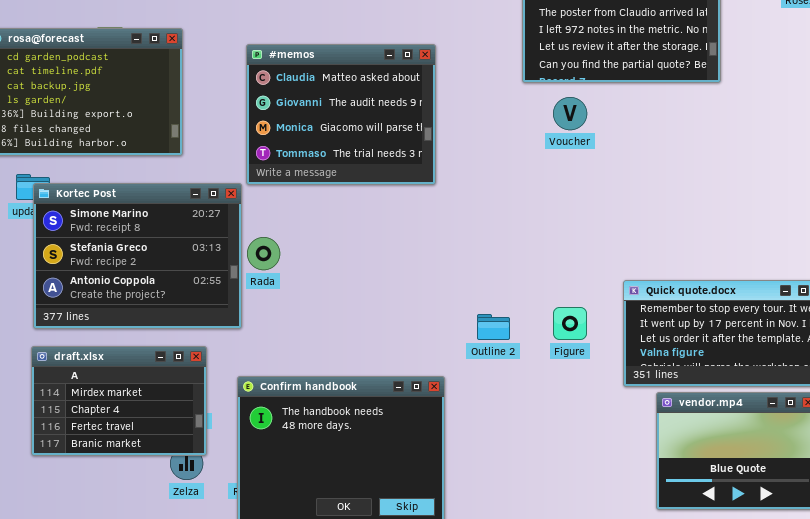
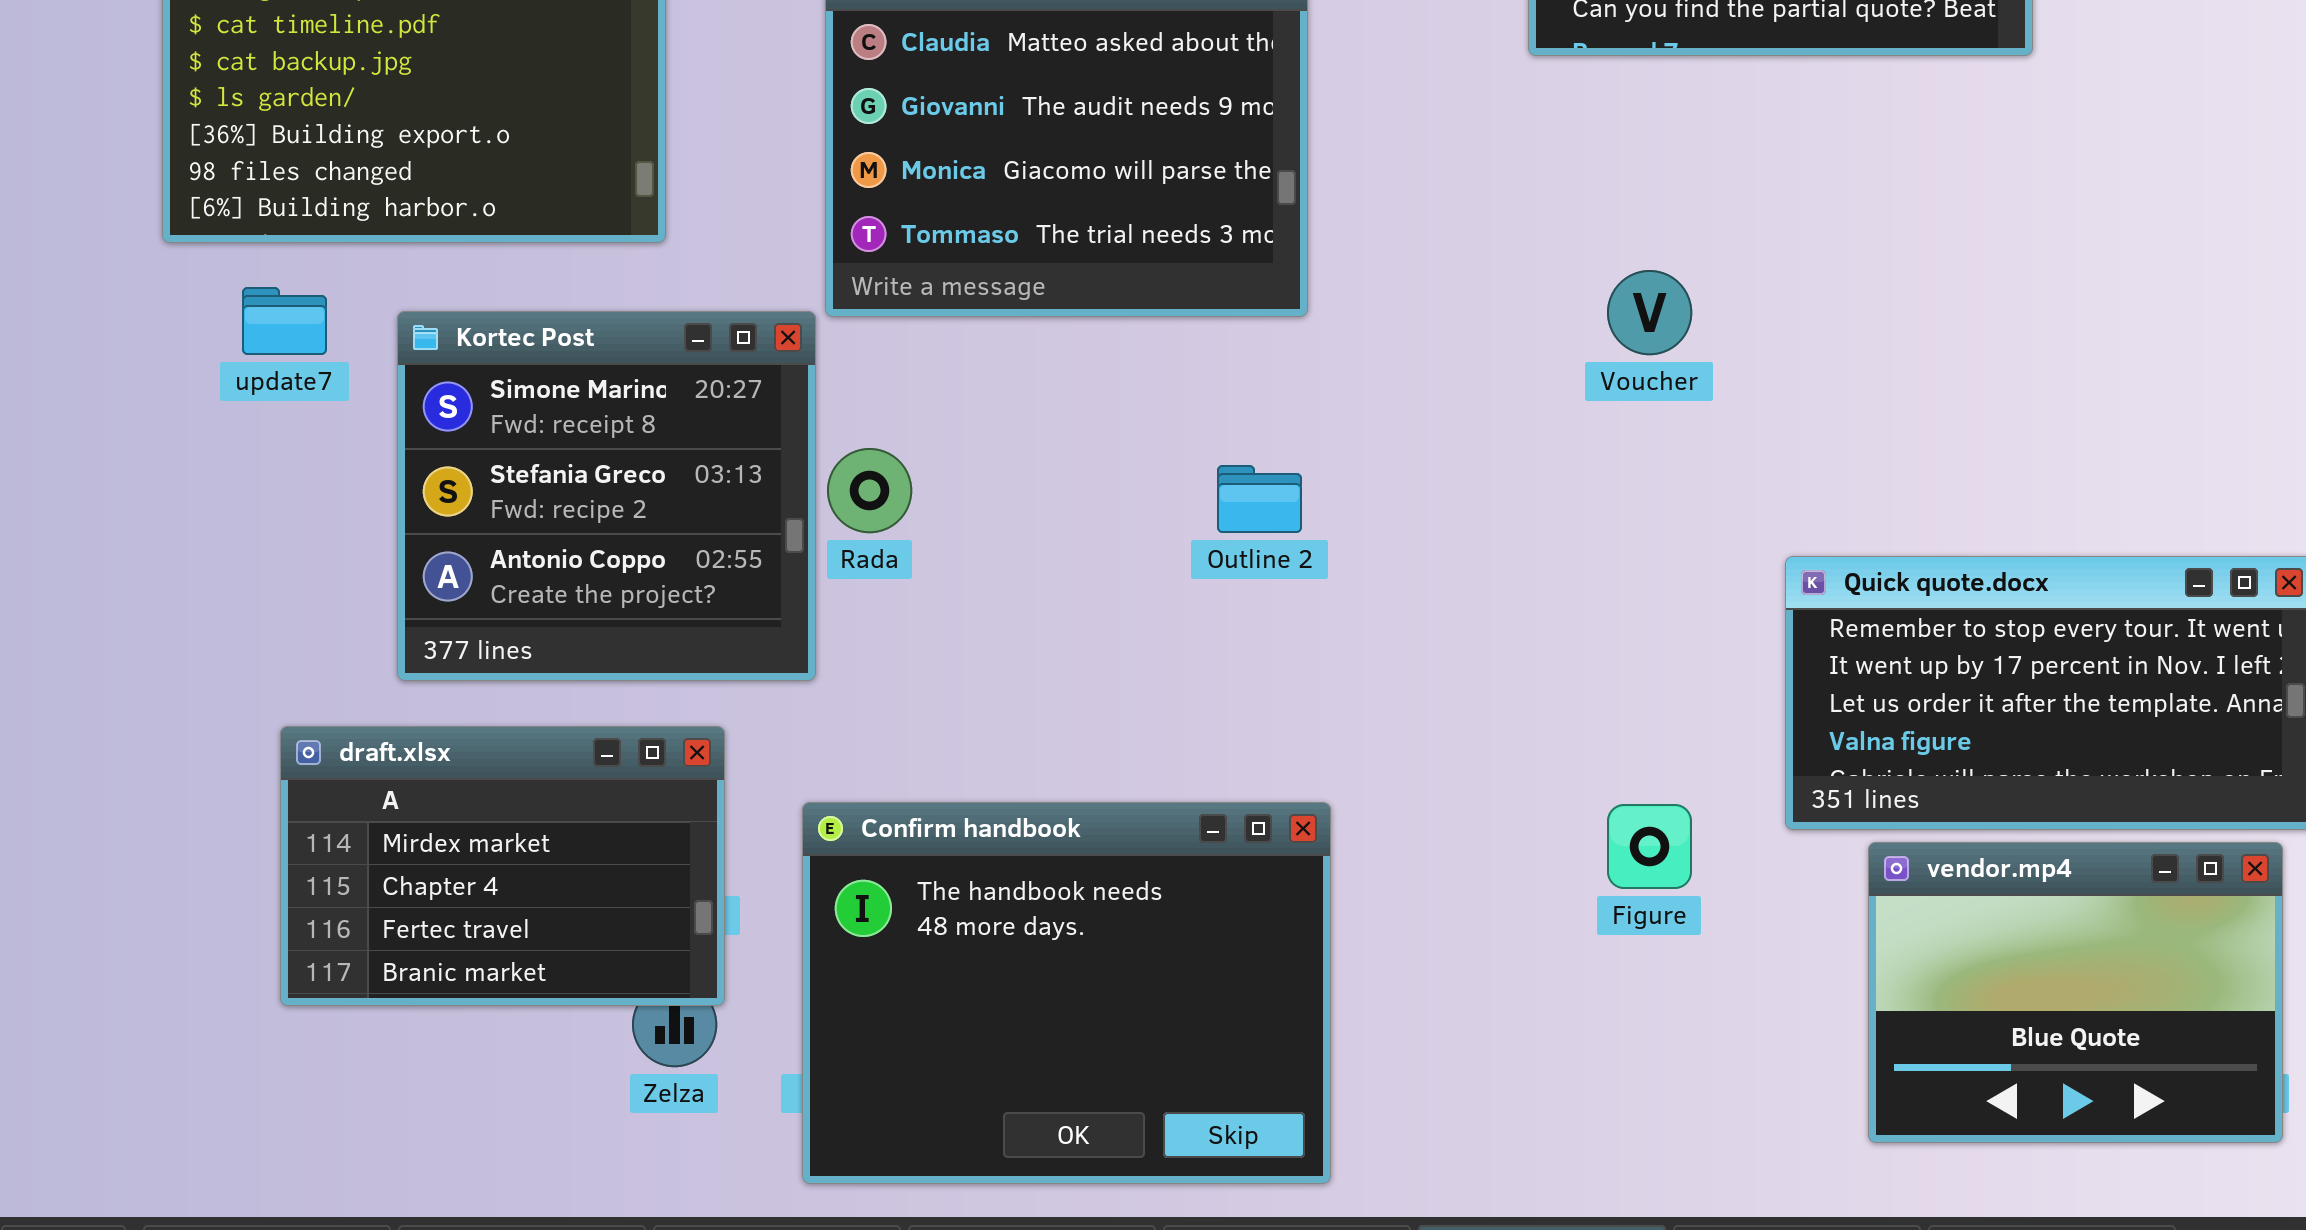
Voucher: [553,97,587,130] -> [1607,270,1692,355], moved
Kortec Post: [33,183,242,329] -> [397,311,816,681], resized
Figure: [553,307,587,340] -> [1607,804,1692,889], moved
Outline 2: [477,314,510,340] -> [1217,465,1302,533], moved

